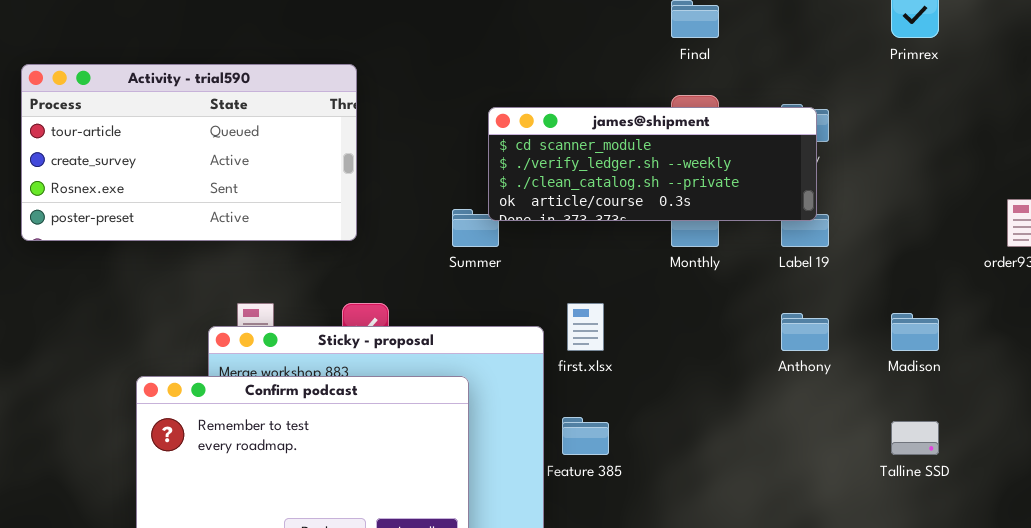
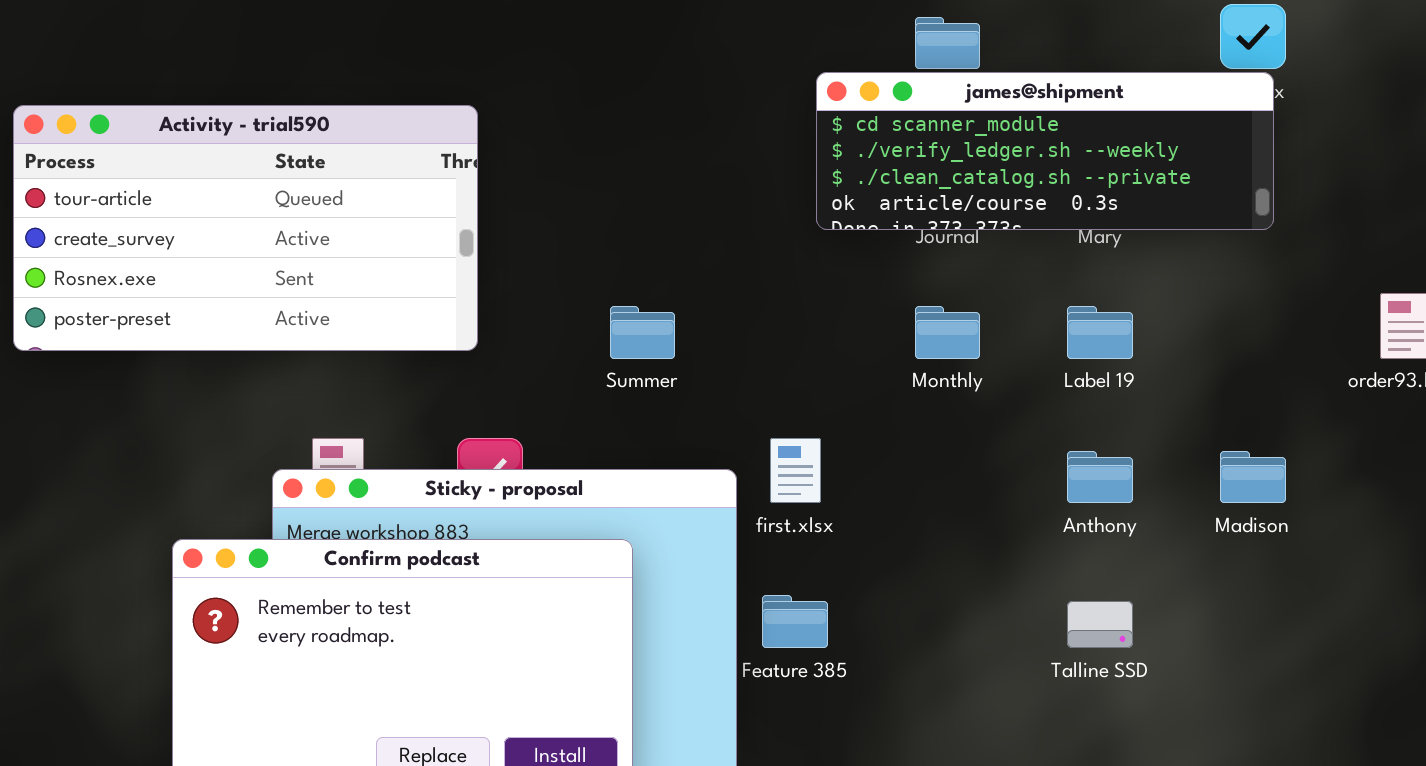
james@shipment: [488,107,817,221] -> [816,72,1274,230], moved
Talline SSD: [891,421,939,455] -> [1067,601,1133,648], moved

